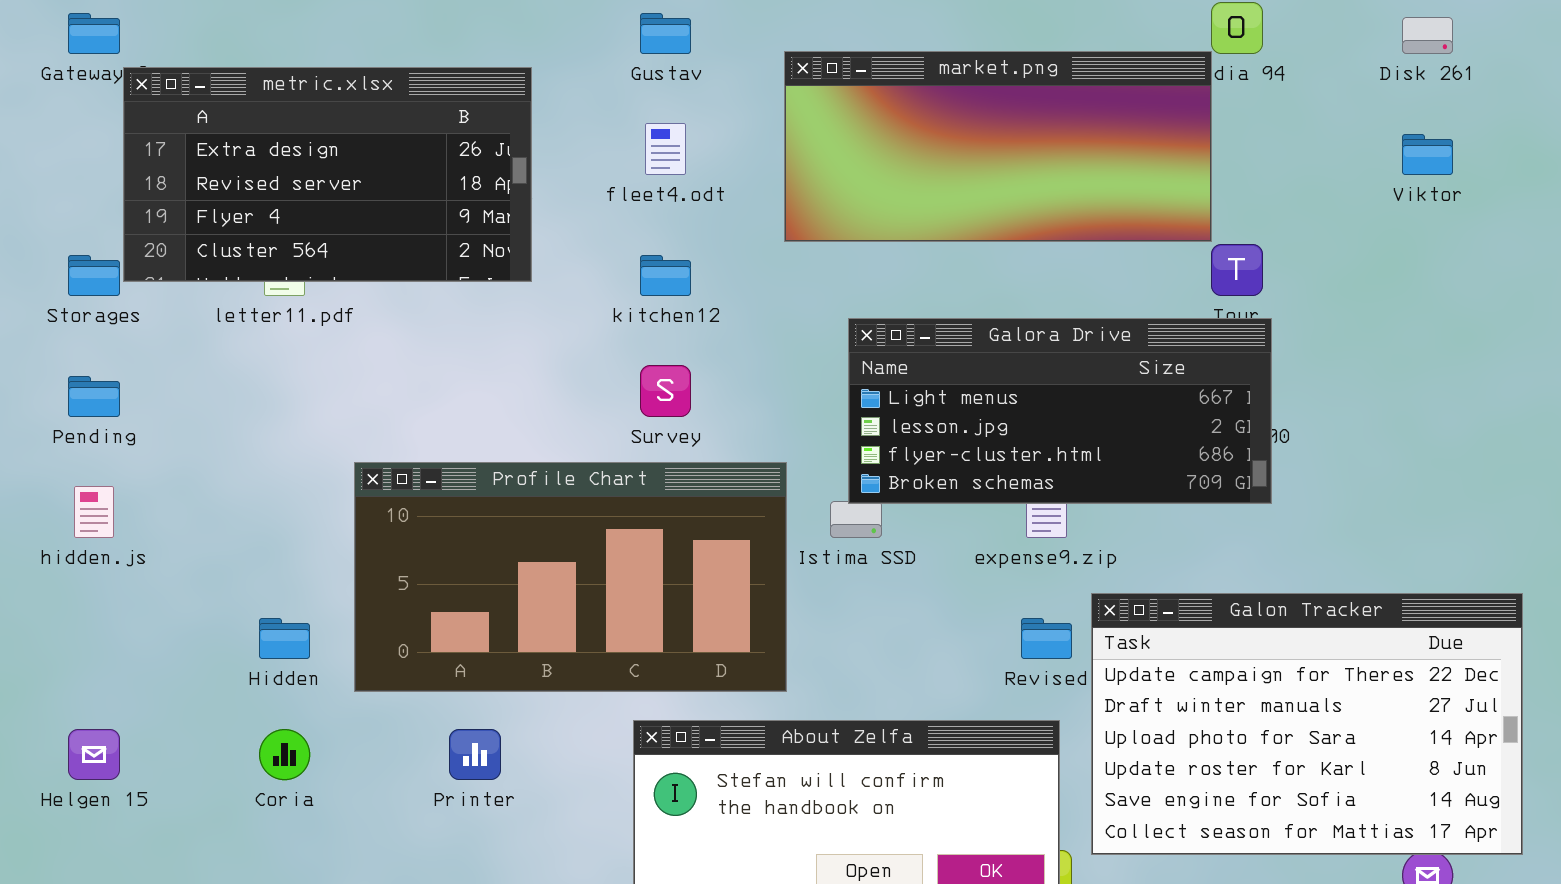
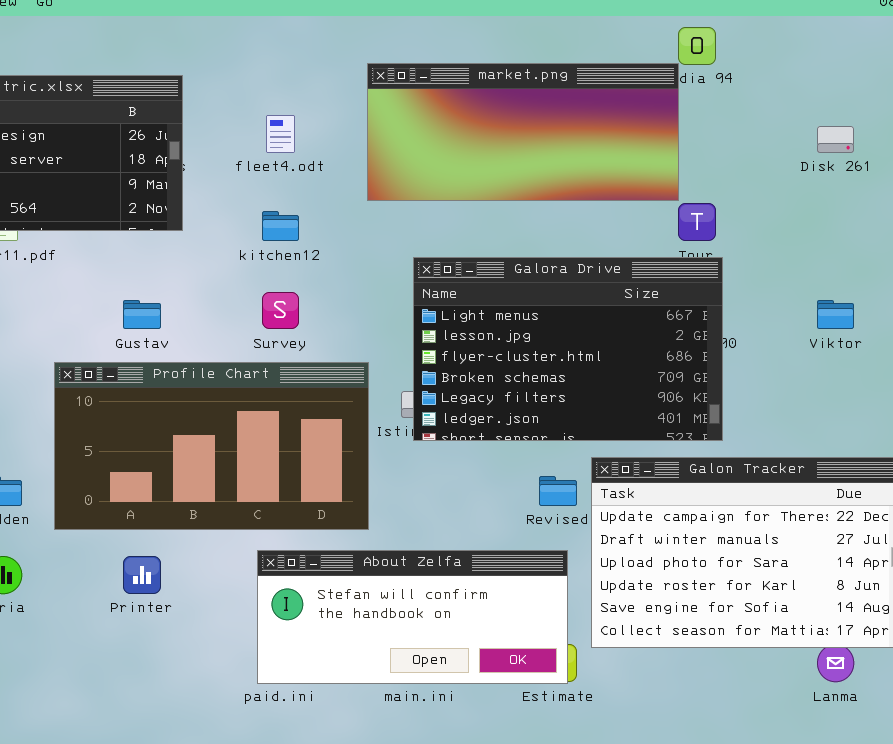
Gustav: [640,13,691,54] -> [123,300,161,329], moved
Disk 261: [1402,17,1453,54] -> [817,126,854,153], moved
Viktor: [1402,134,1453,175] -> [817,300,854,329], moved
Galora Drive: [848,318,1272,504] -> [413,257,723,441], resized

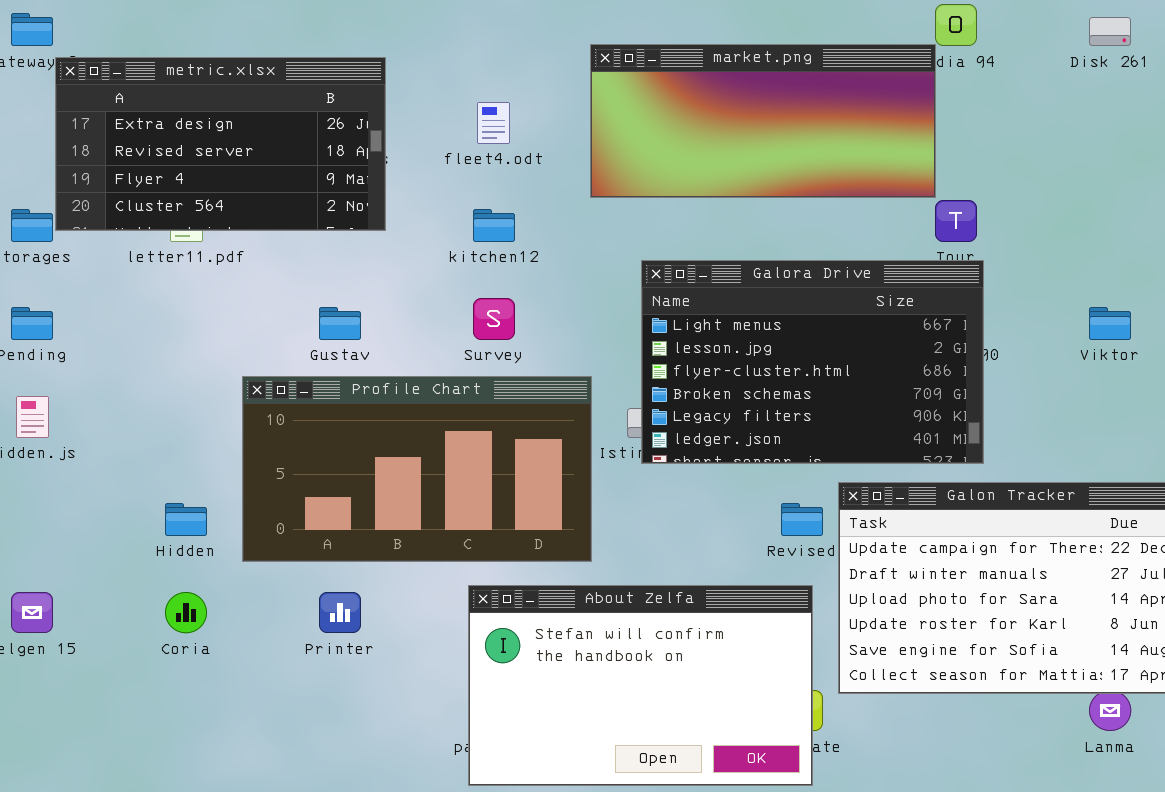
Disk 261: [817,126,854,153] -> [1089,17,1131,46], moved
About Zelfa: [257,550,568,684] -> [468,585,813,786], resized

